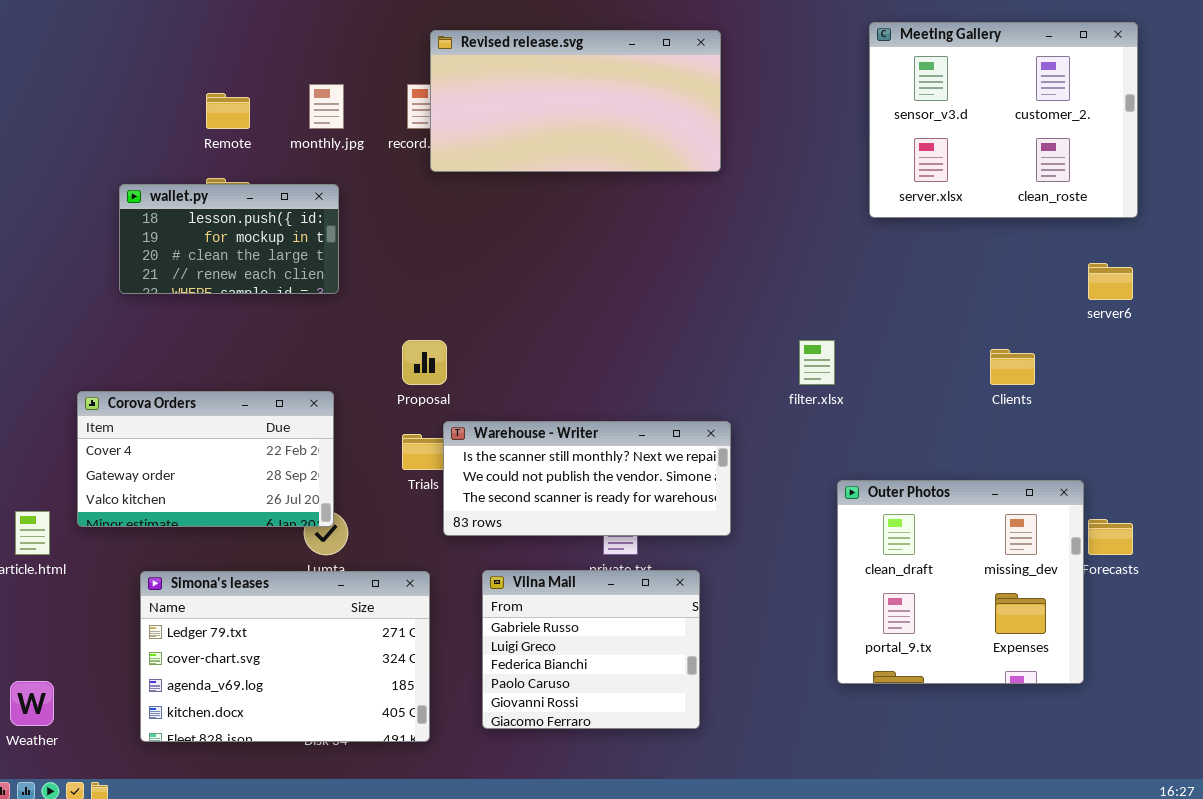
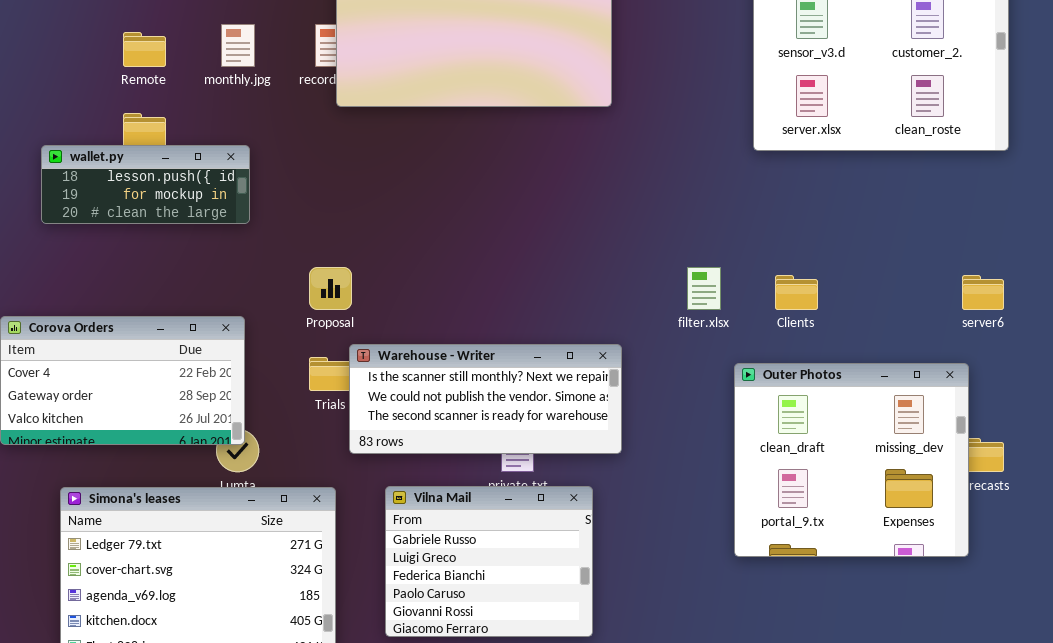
wallet.py: [119,184,339,294] -> [41,145,250,224], resized
server6: [1088,263,1133,300] -> [962,275,1004,310], moved
Clients: [990,349,1035,385] -> [775,275,818,310], moved
Outer Photos: [837,480,1084,684] -> [734,363,969,557], moved

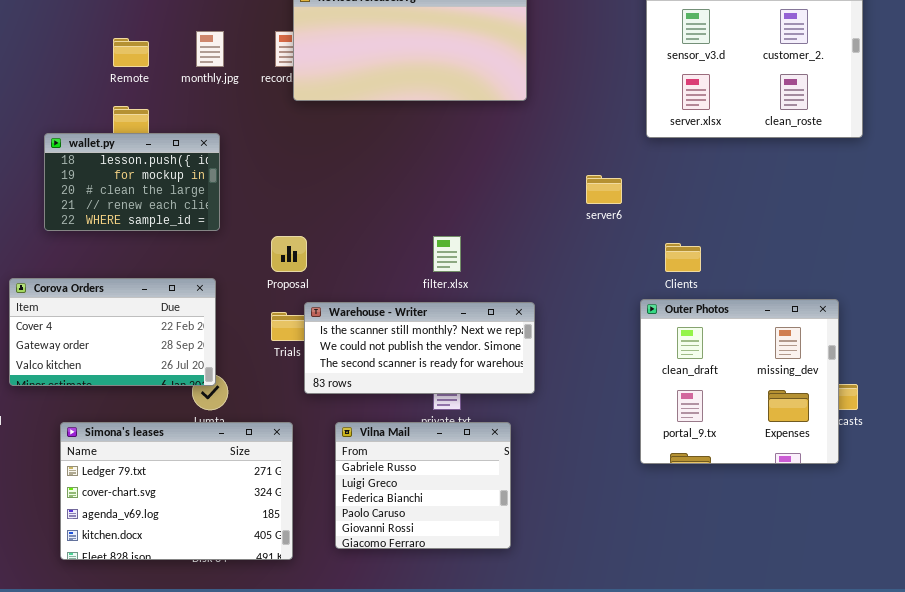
wallet.py: [41,145,250,224] -> [44,133,220,231], resized
filter.xlsx: [687,267,721,310] -> [433,236,461,272], moved
server6: [962,275,1004,310] -> [586,175,622,204], moved
Outer Photos: [734,363,969,557] -> [640,299,839,464], moved

